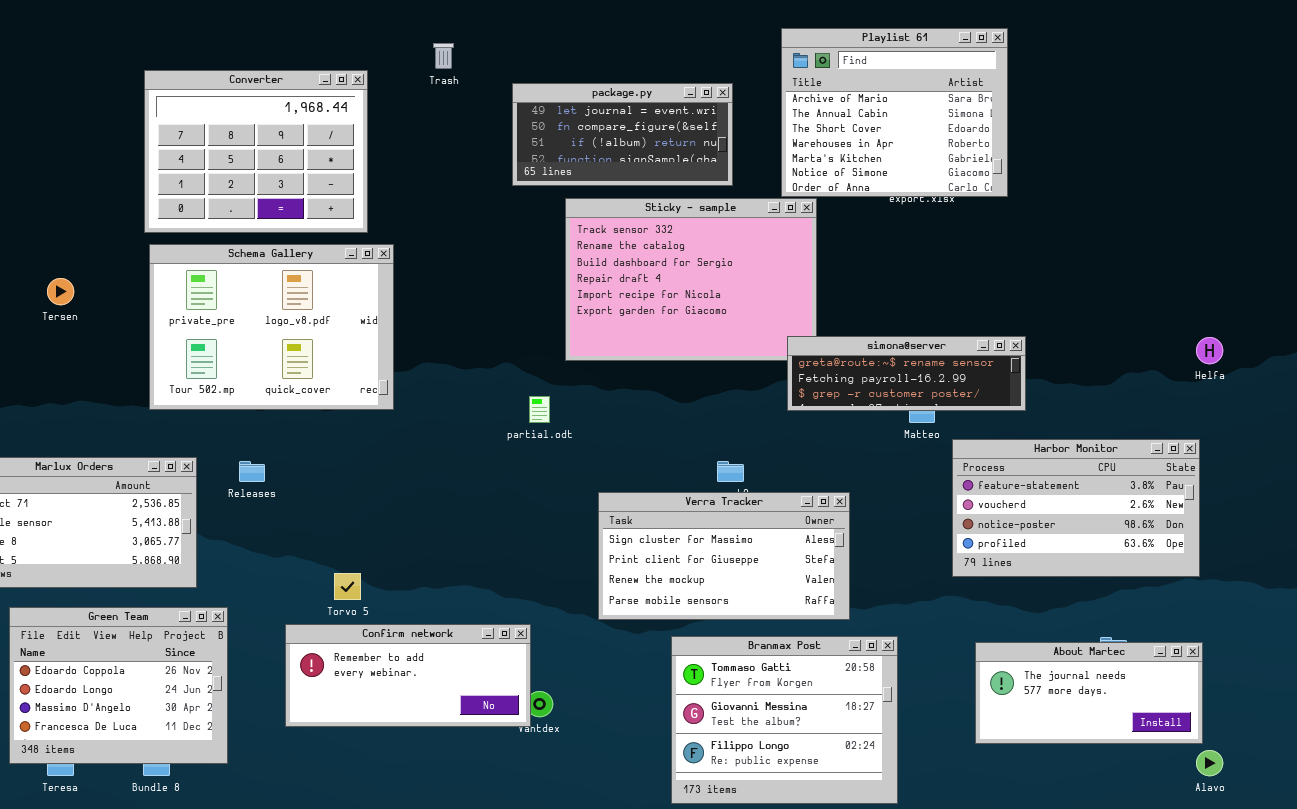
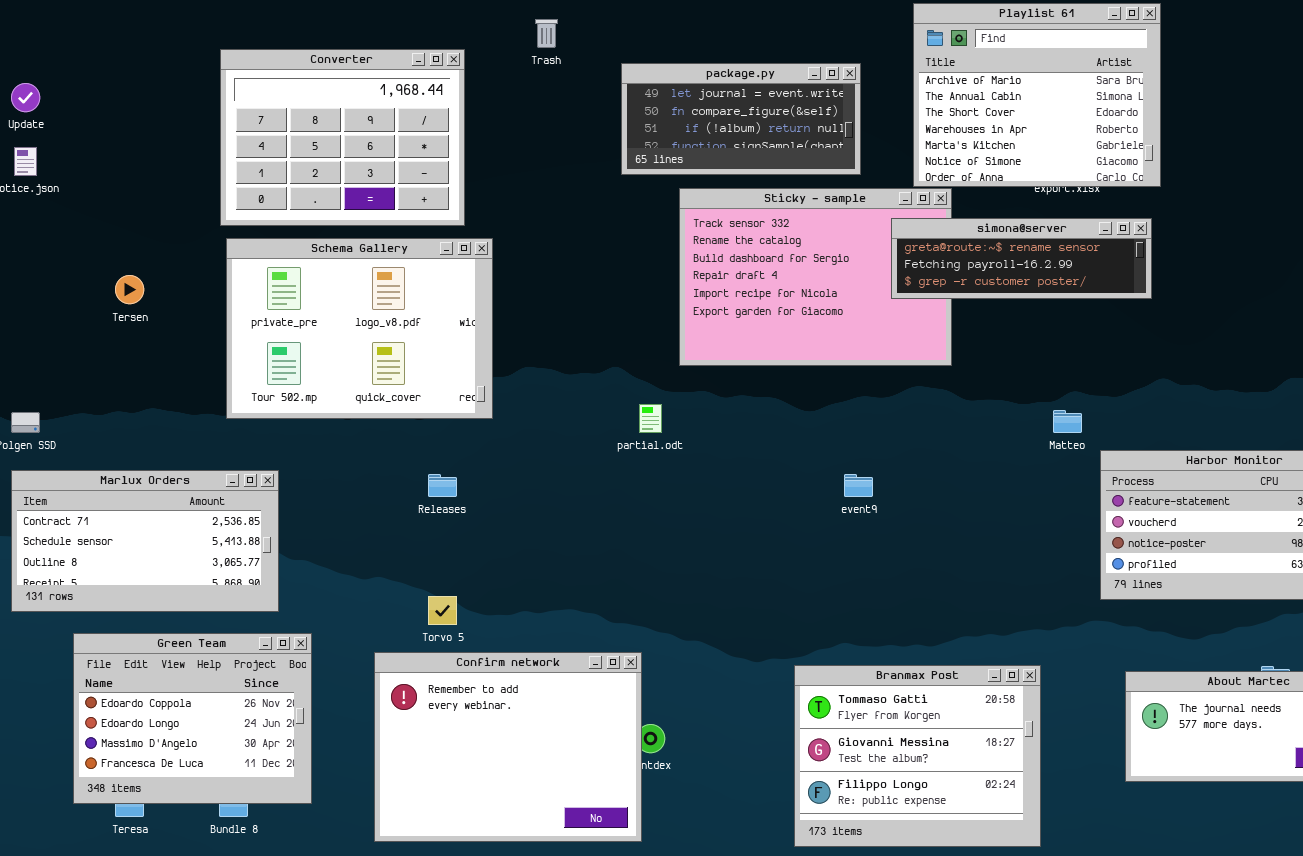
simona@server: [787,336,1026,411] -> [891,218,1152,299], moved
Releases: [239,461,265,482] -> [428,474,457,497], moved
Verra Tracker: [598,492,850,620] -> none, closed
Confirm network: [285,624,531,727] -> [374,652,642,842], resized

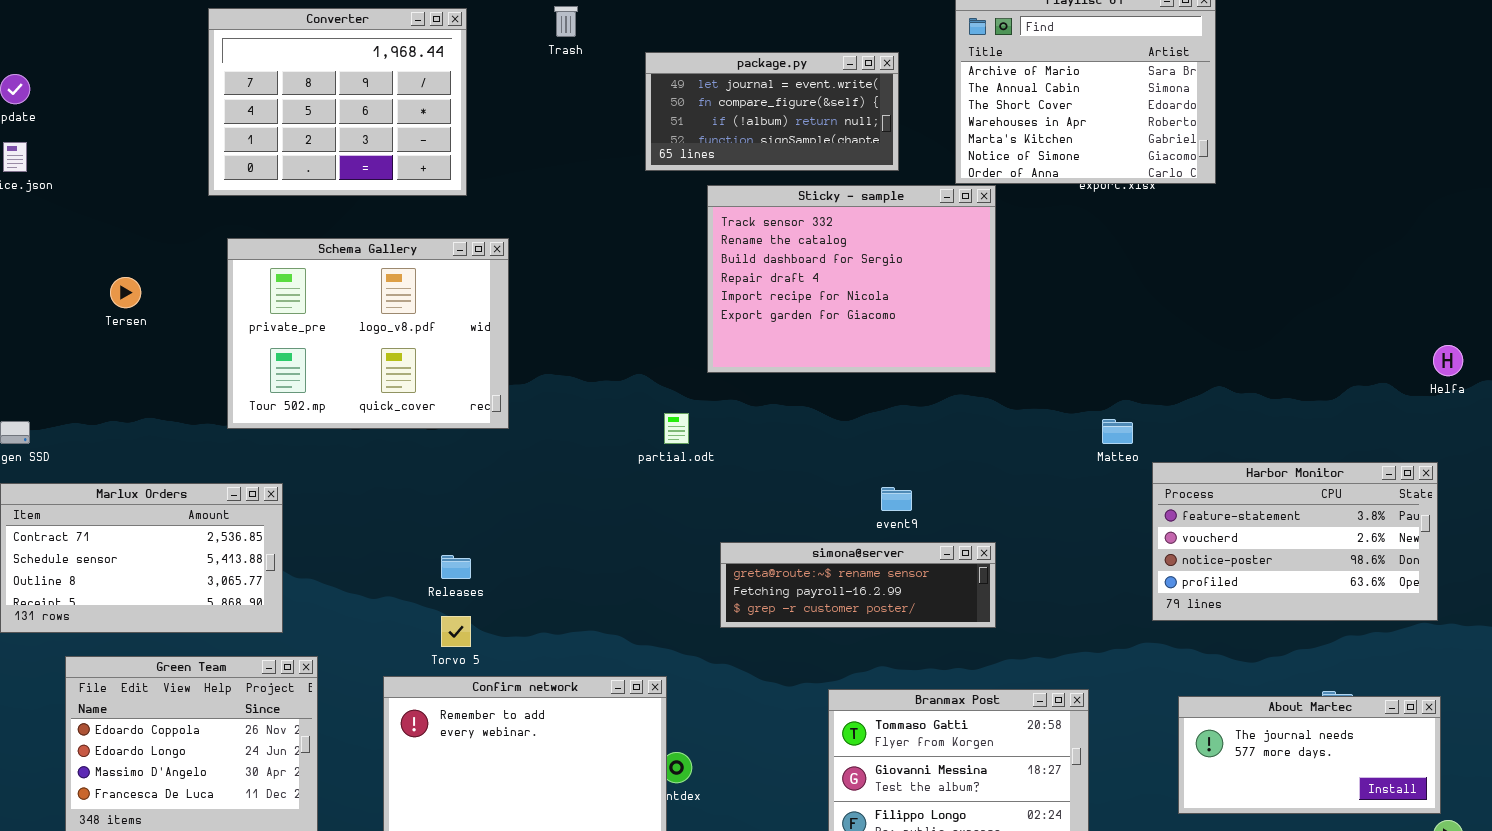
Converter: [220,49,465,226] -> [208,8,467,196], moved
simona@server: [891,218,1152,299] -> [720,542,996,628], moved
Releases: [428,474,457,497] -> [441,555,471,579], moved

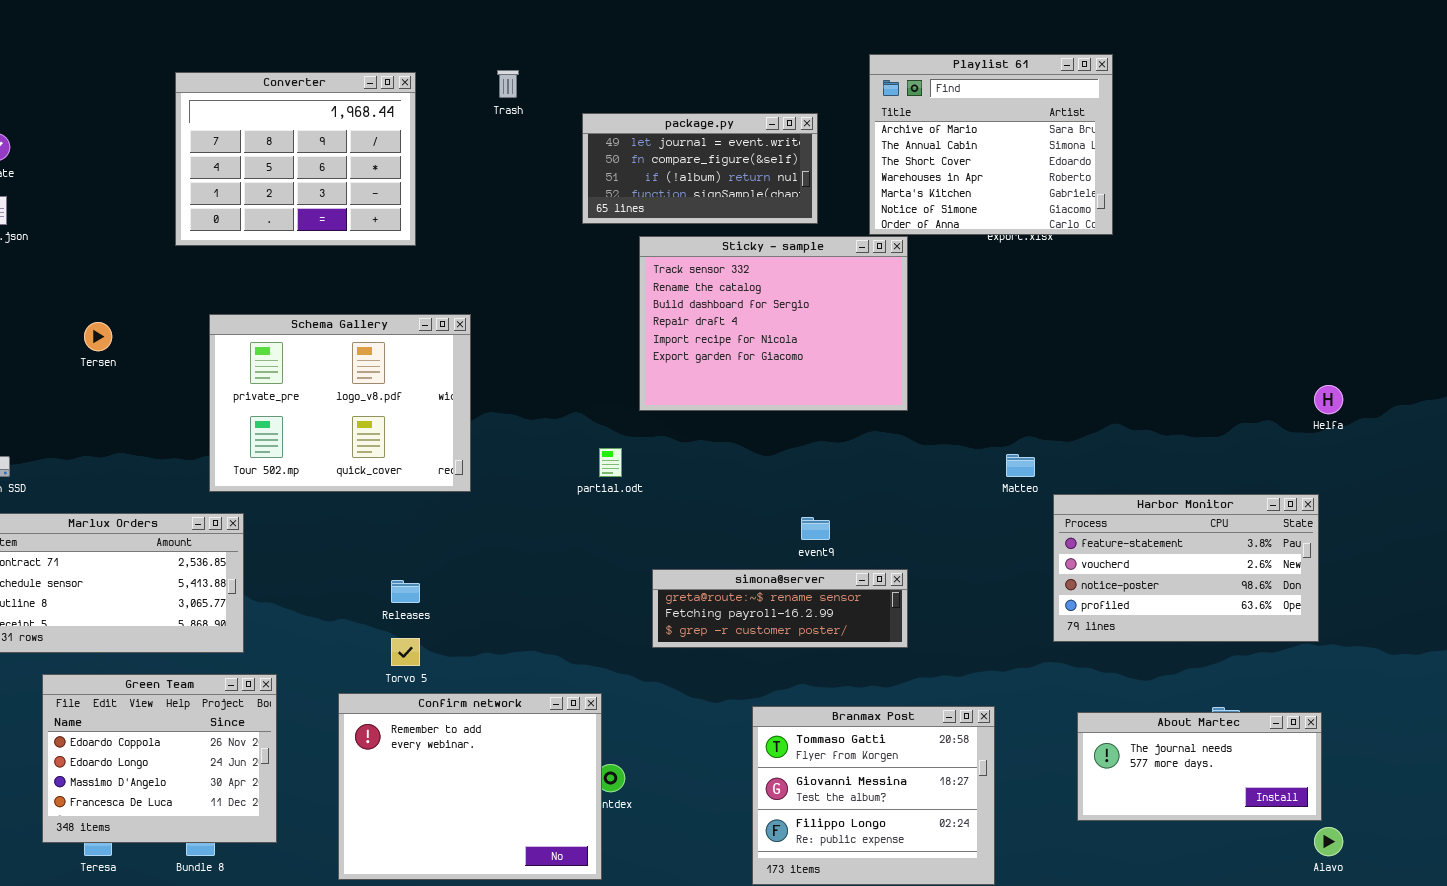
Schema Gallery: [227,238,509,429] -> [209,314,471,492], moved

